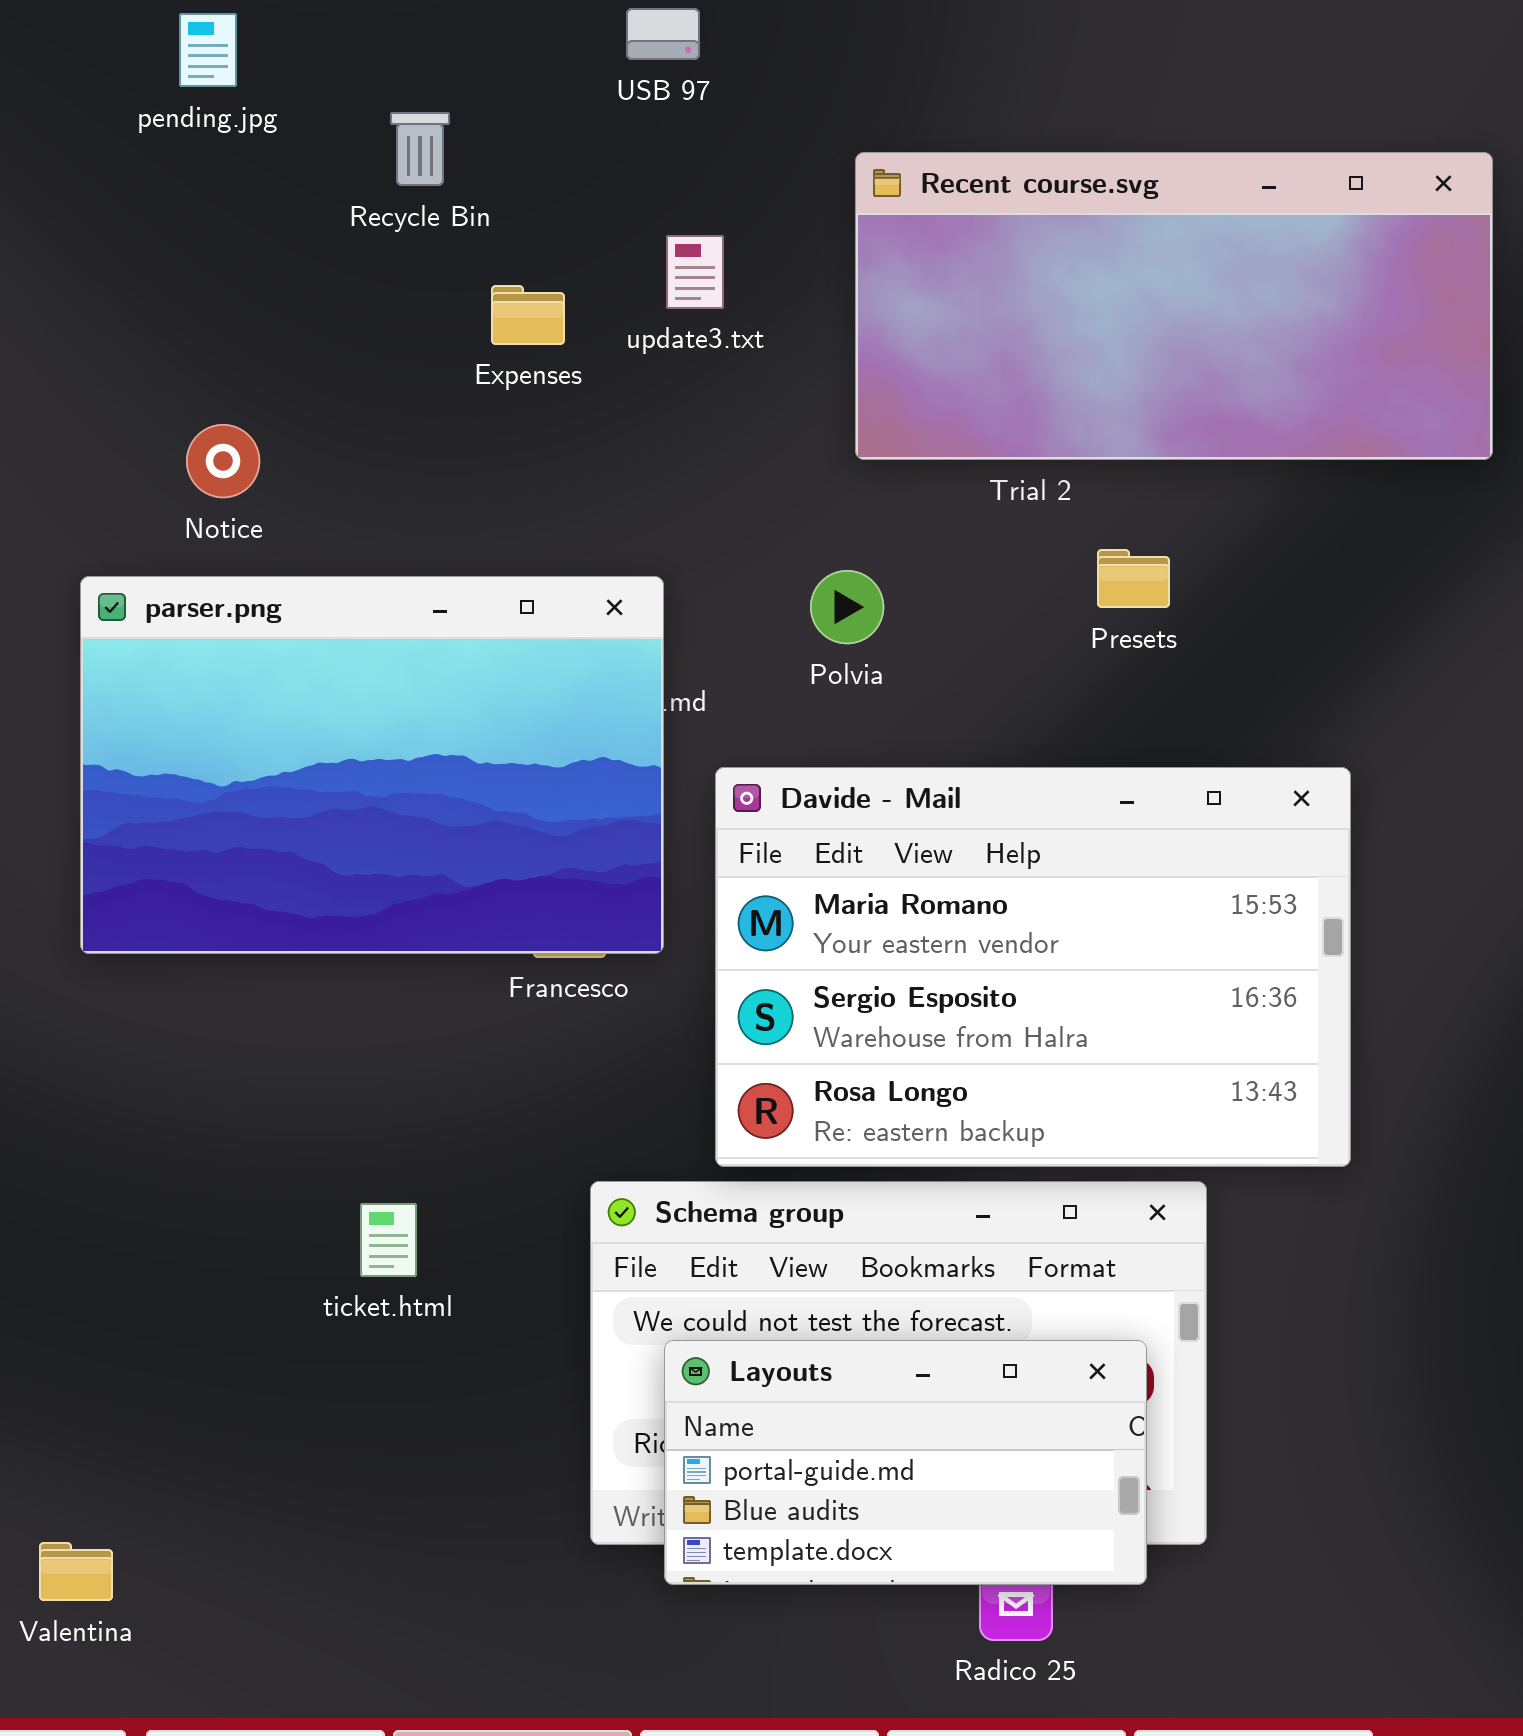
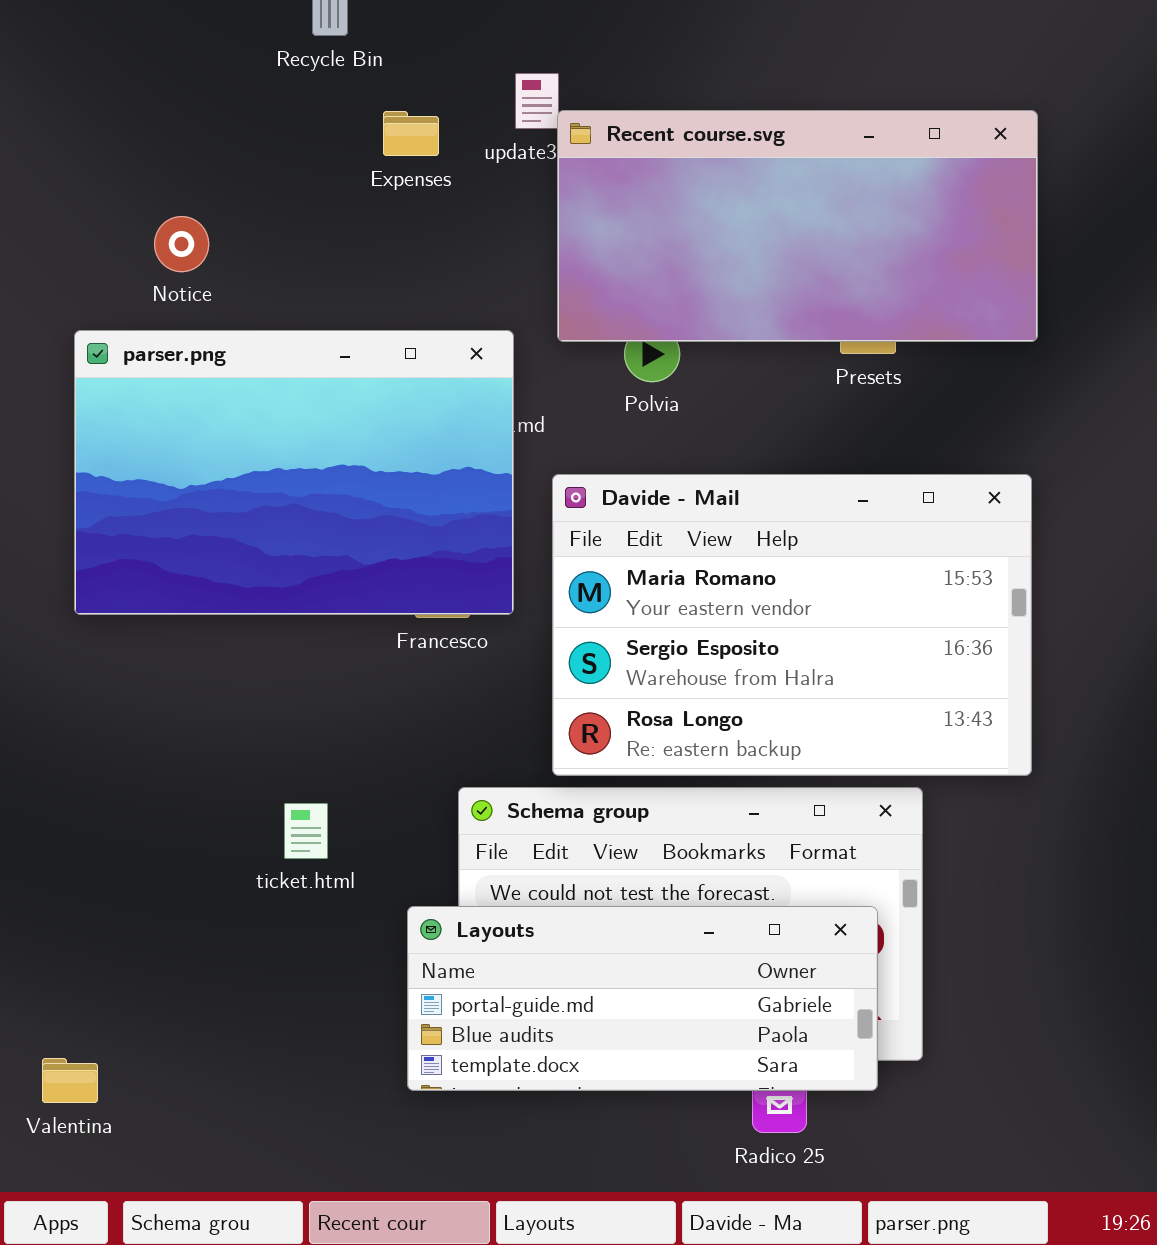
Recent course.svg: [855,152,1493,460] -> [557,110,1038,342], moved
Layouts: [664,1340,1147,1585] -> [407,906,878,1091], resized

